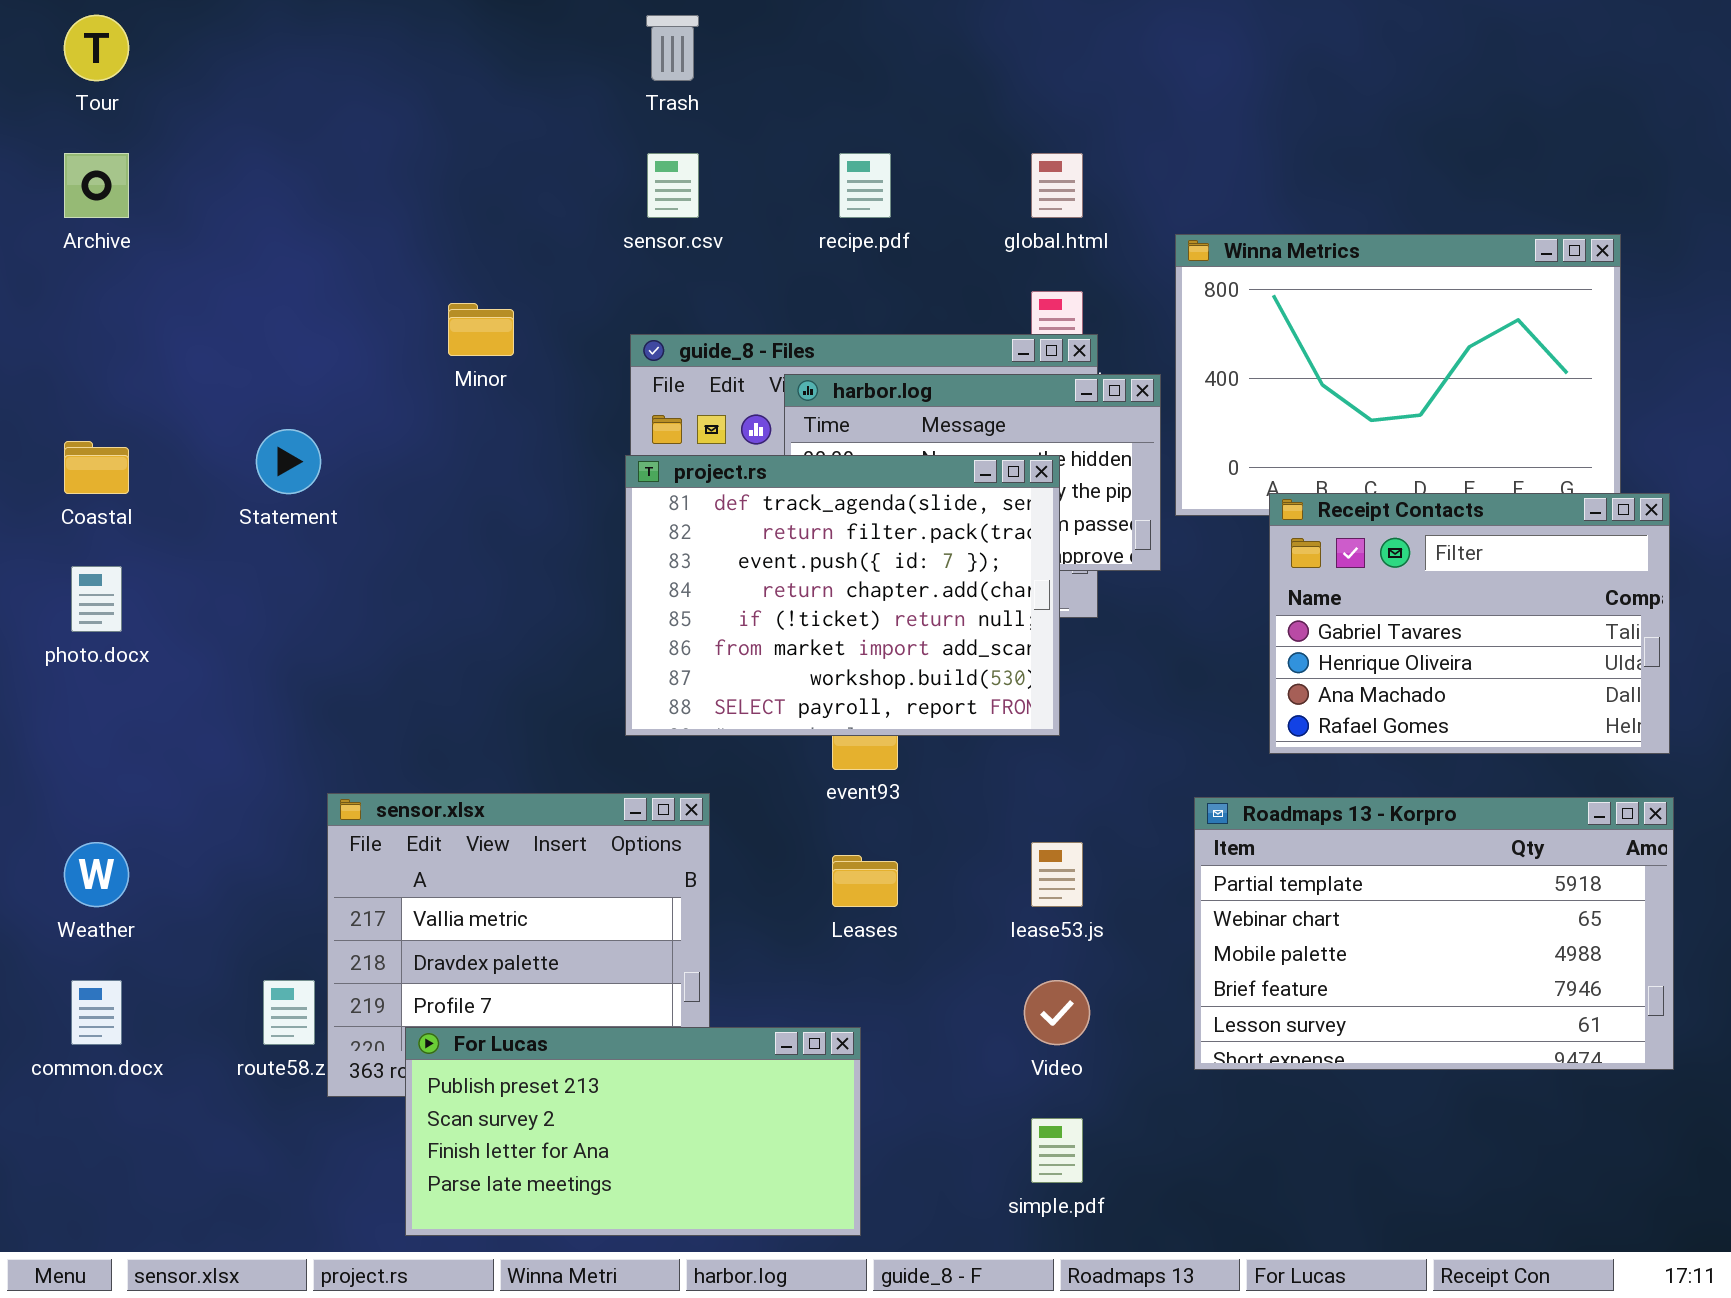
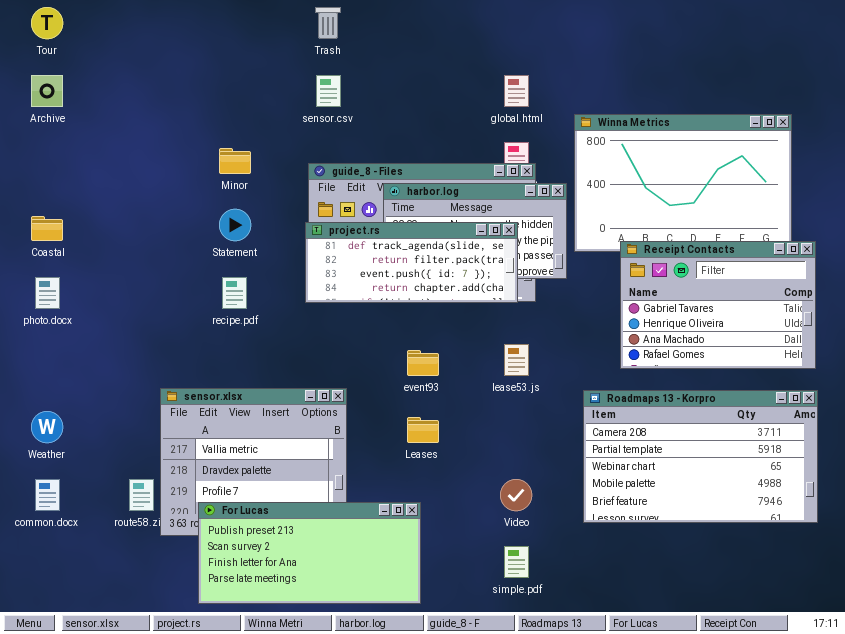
recipe.pdf: [839,153,891,218] -> [222,277,247,309], moved
Statement: [256,429,321,494] -> [219,209,251,241], moved
project.rs: [625,455,1060,736] -> [305,222,518,303], resized
Roadmaps 13 - Korpro: [1194,797,1674,1070] -> [583,390,818,523], scrolled up 1 row
lease53.js: [1031,842,1083,907] -> [504,344,529,376], moved

